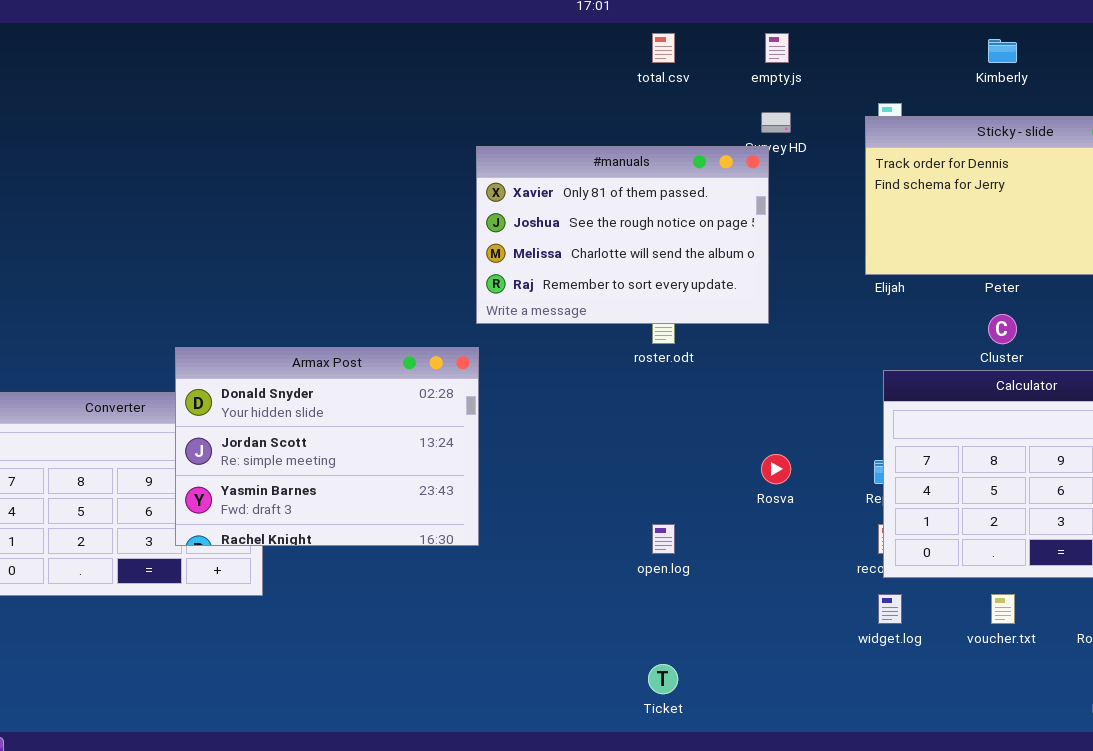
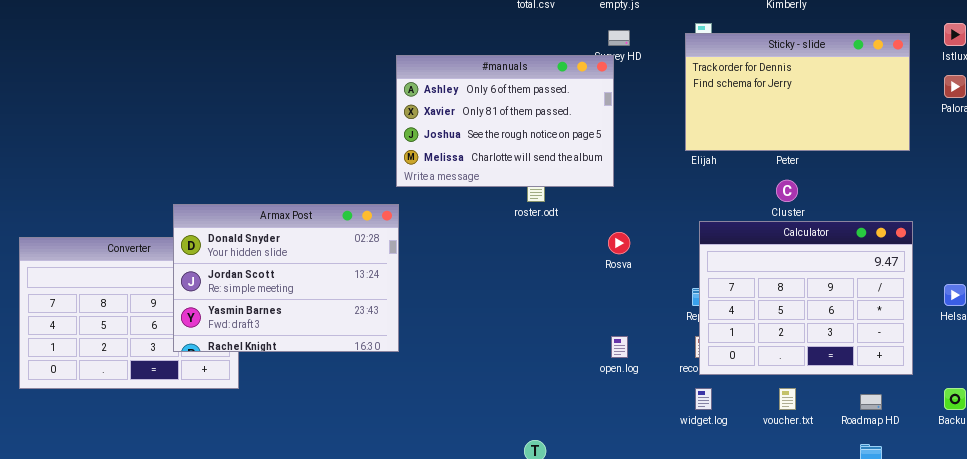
#manuals: [476,146,769,324] -> [396,55,614,187], scrolled up 1 row
Rosva: [761,454,791,484] -> [608,232,630,254], moved
open.log: [652,524,675,554] -> [611,336,628,358], moved

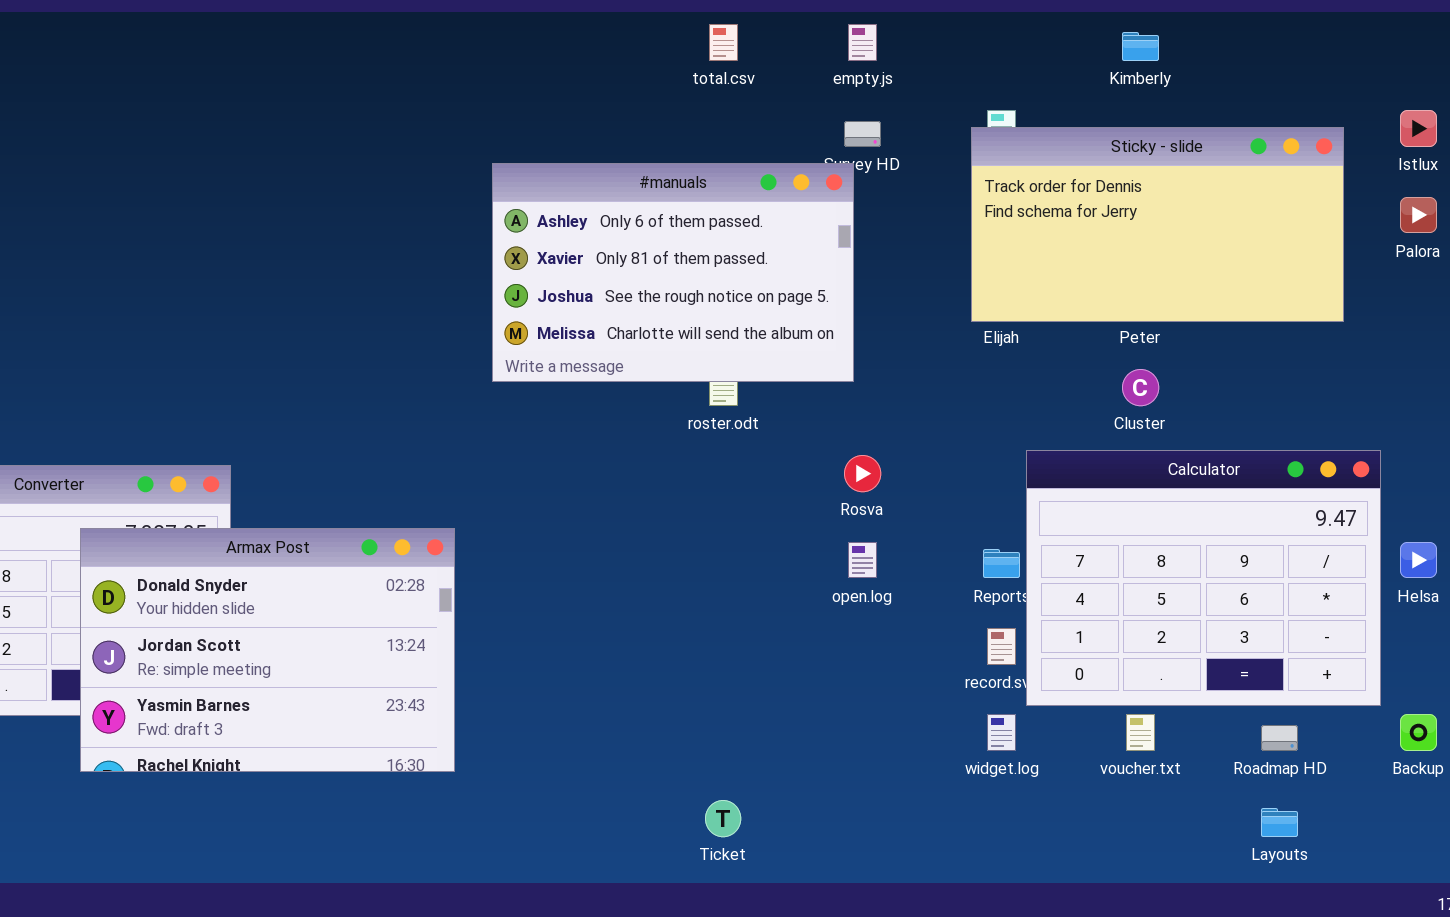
Armax Post: [173,204,399,352] -> [80,528,455,772], moved
Calculator: [699,221,913,375] -> [1026,450,1381,706], moved
open.log: [611,336,628,358] -> [848,542,877,578], moved

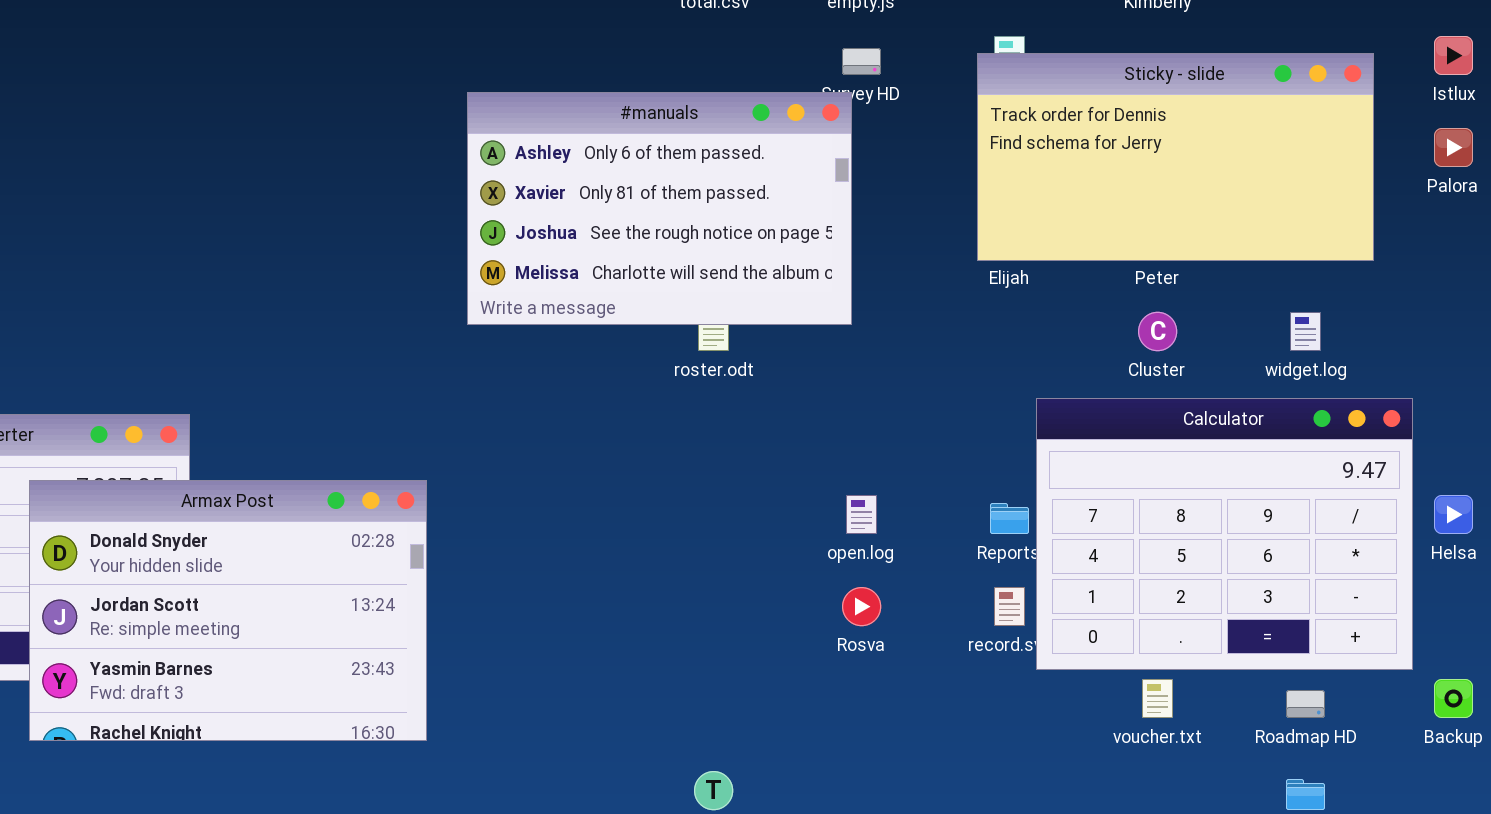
Rosva: [844,455,881,492] -> [842,587,881,626], moved
widget.log: [987,714,1016,751] -> [1290,312,1321,351], moved

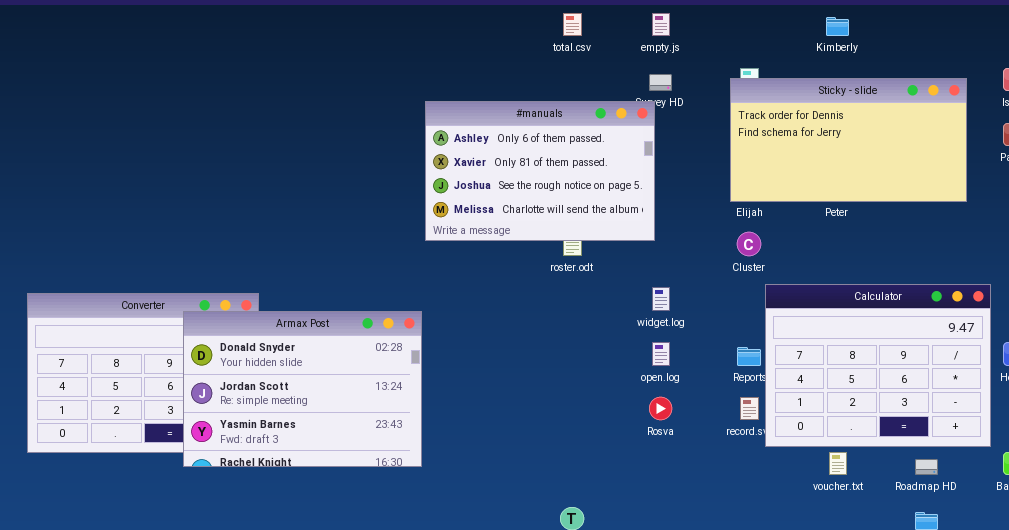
Cluster: [1138,312,1177,351] -> [737,232,761,256], moved
widget.log: [1290,312,1321,351] -> [652,287,670,311], moved
Armax Post: [29,480,427,741] -> [183,311,422,467], moved

